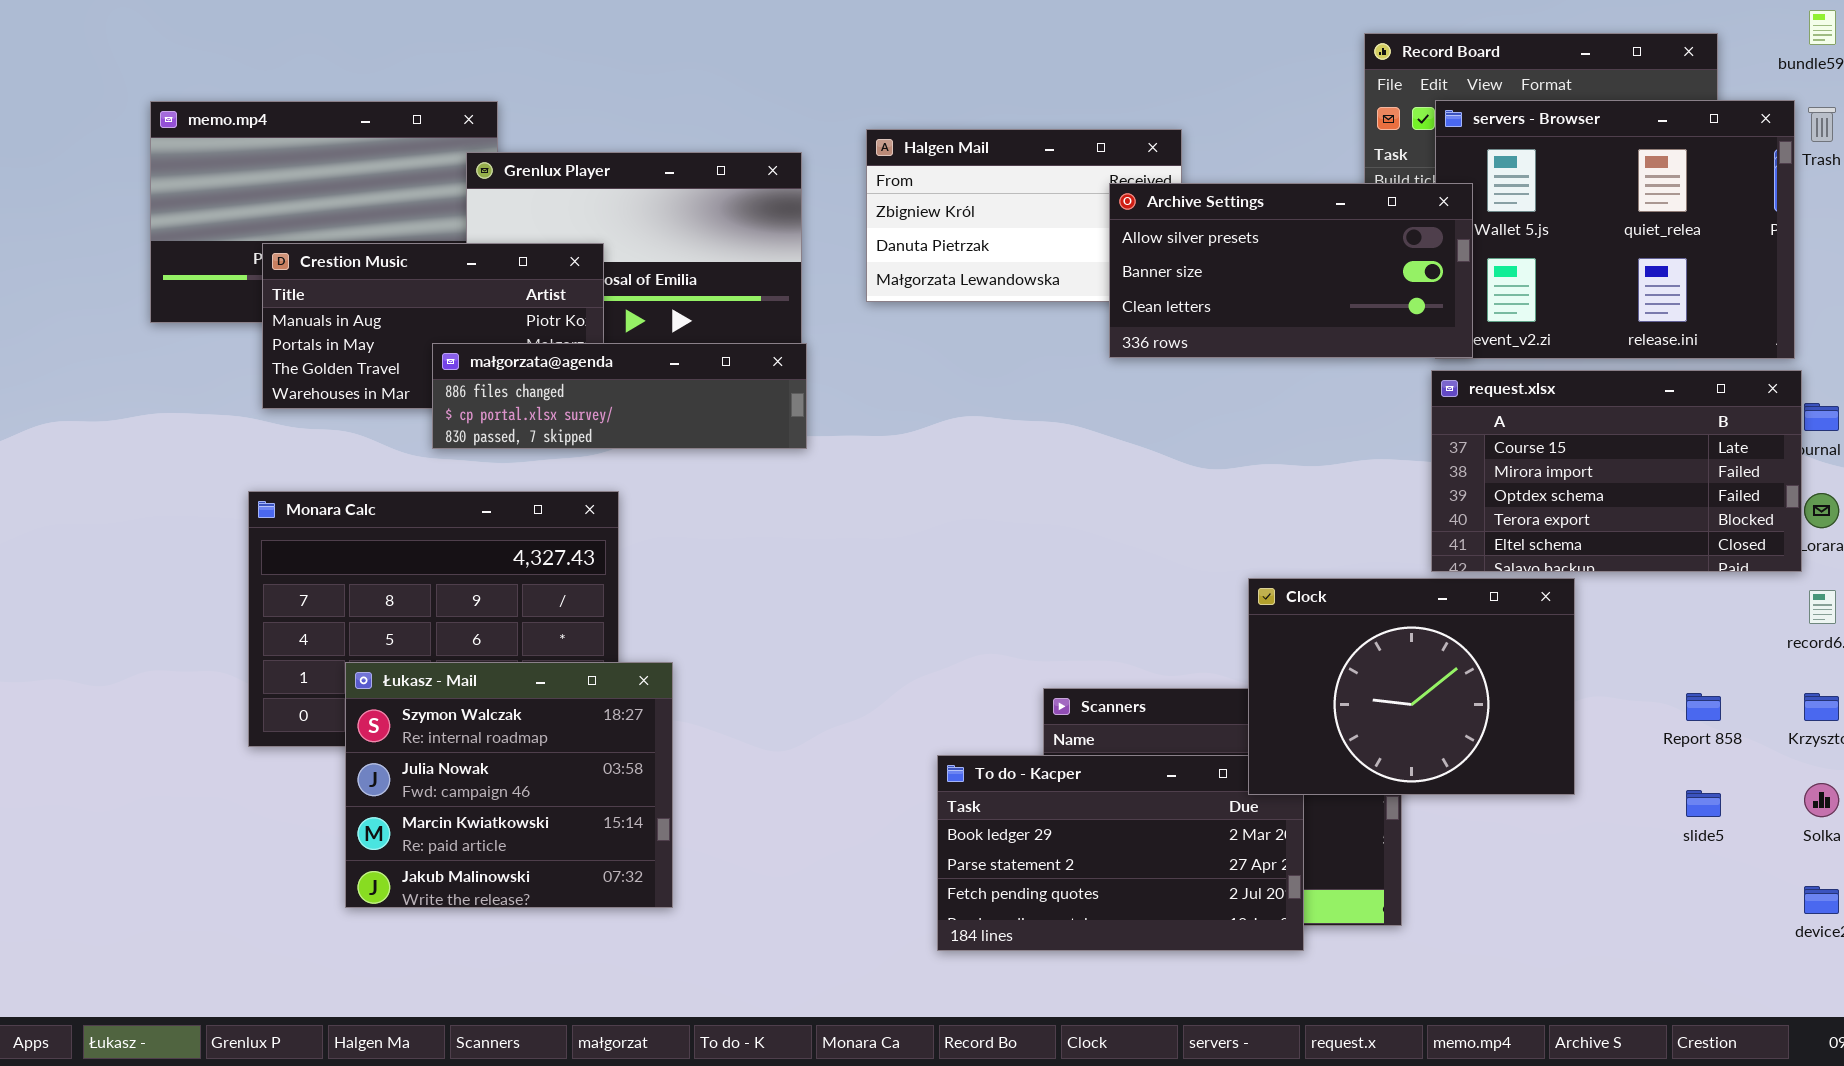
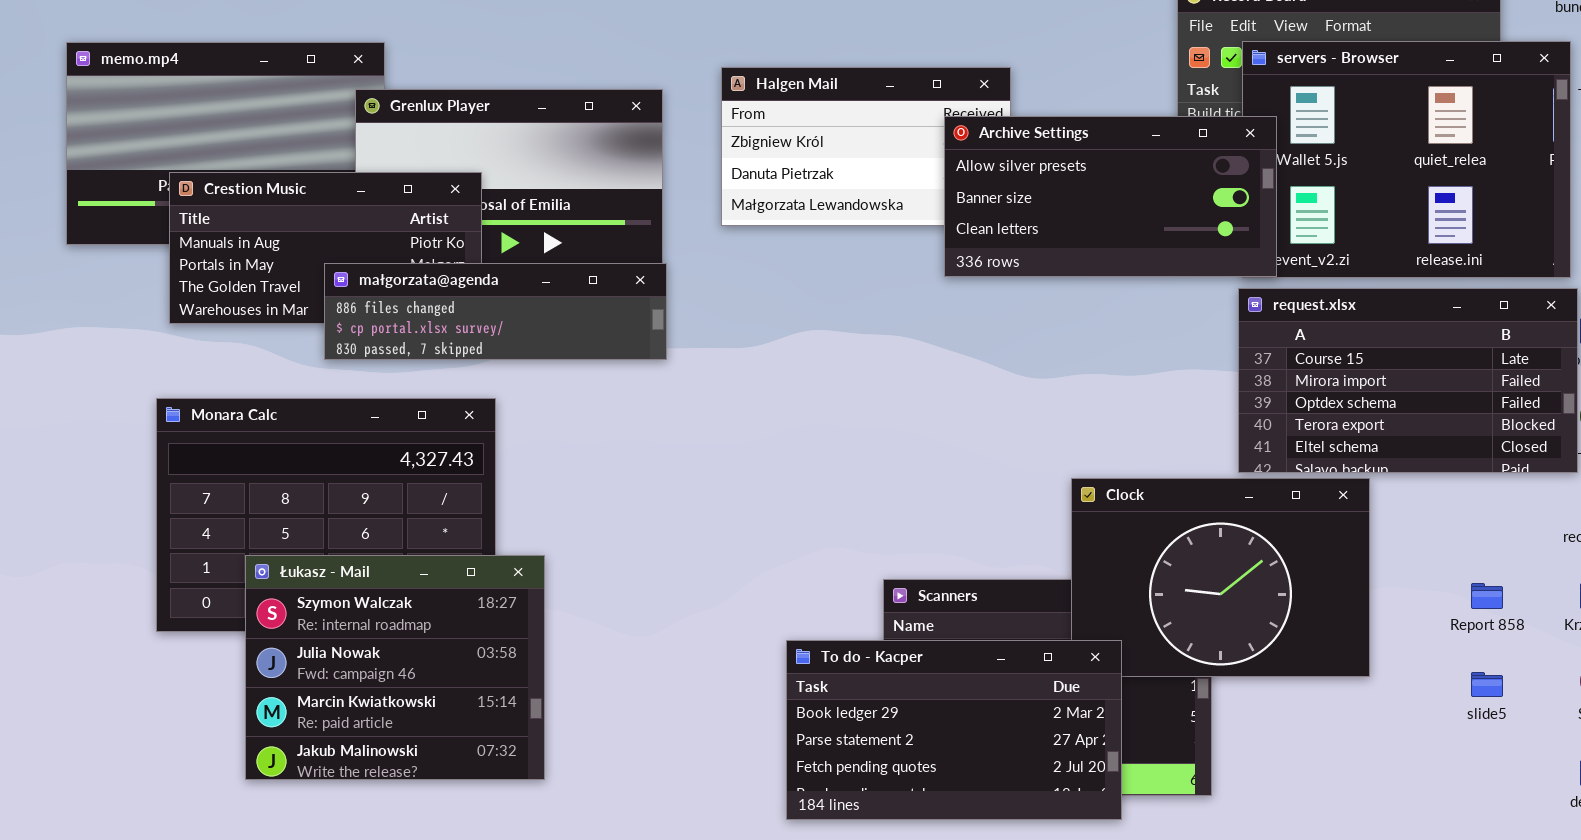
To do - Kacper: [937,755,1304,951] -> [786,640,1122,820], raised

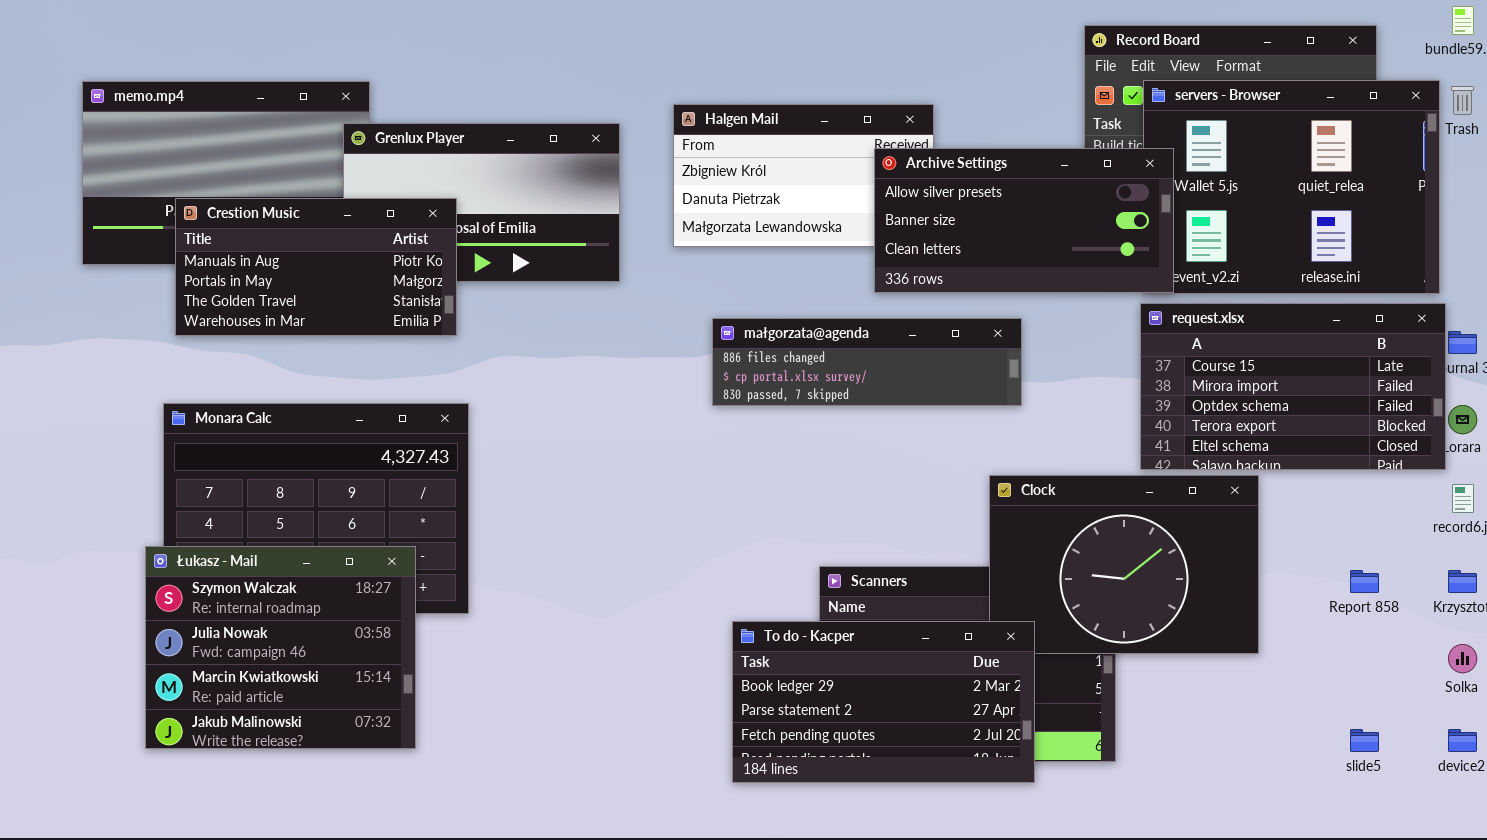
małgorzata@agenda: [324,263,667,360] -> [712,318,1022,406], moved
Łukasz - Mail: [245,555,545,780] -> [145,546,416,749], moved
slide5: [1471,672,1503,697] -> [1350,729,1379,752], moved

